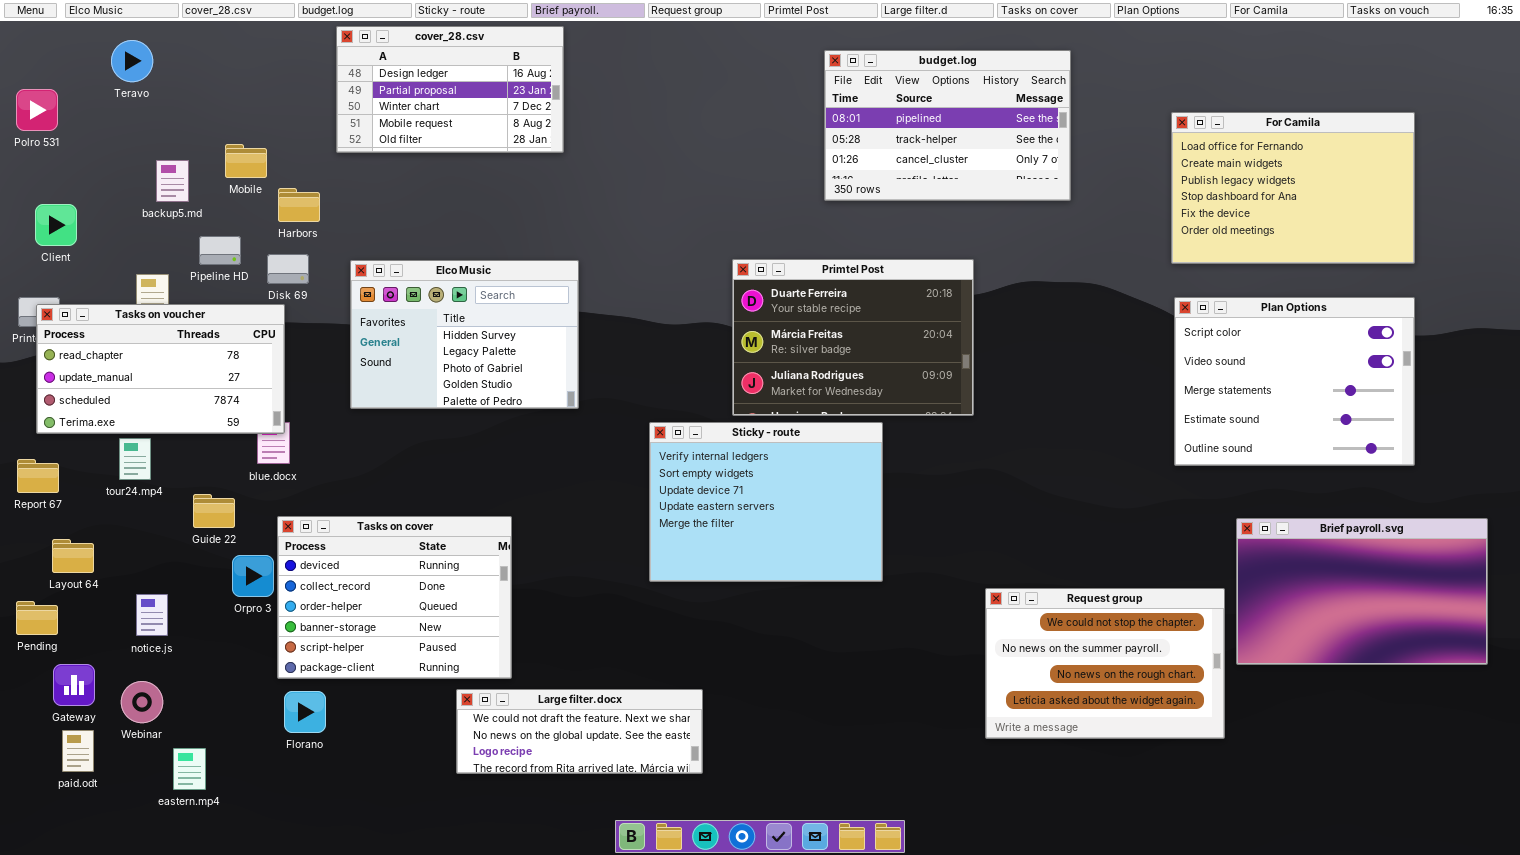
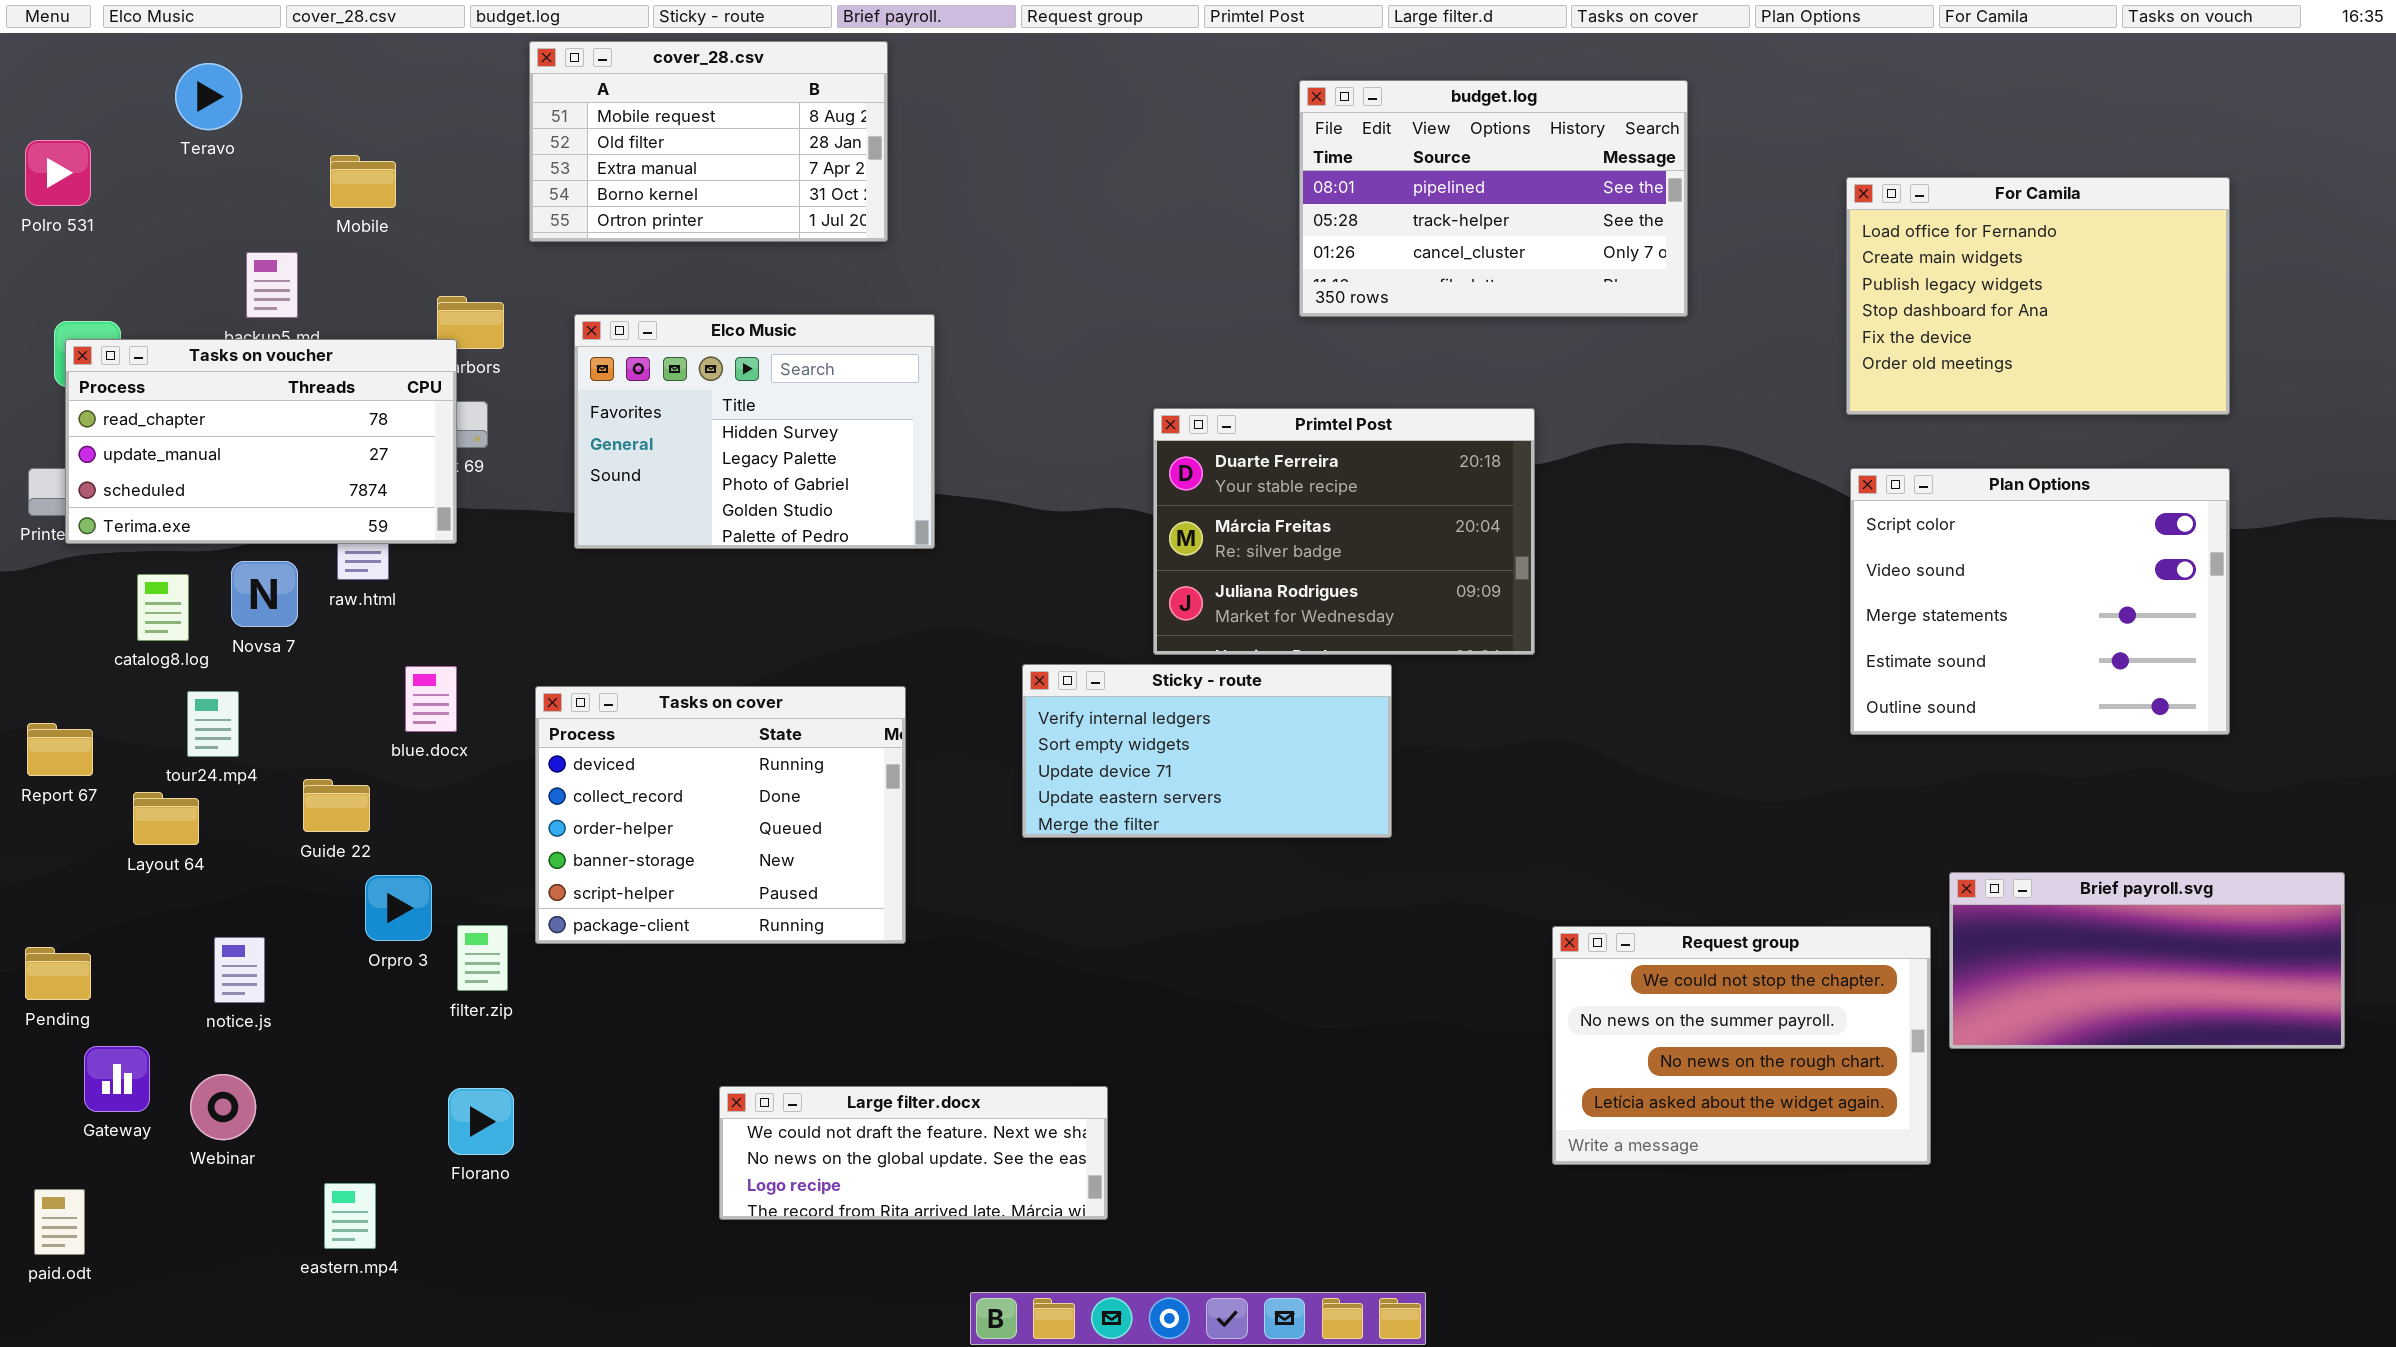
cover_28.csv: [336,26,564,153] -> [529,41,888,242], scrolled down 3 rows
Mobile: [225,144,267,178] -> [330,155,396,208], moved
Elco Music: [350,260,579,409] -> [574,314,935,549], moved
Tasks on voucher: [36,304,285,434] -> [65,339,457,544], moved
Sticky - route: [649,422,883,582] -> [1022,664,1392,838], resized
Tasks on cover: [277,516,512,679] -> [535,686,906,944], moved
Brief payroll.svg: [1236,518,1488,665] -> [1949,872,2345,1049], resized
Layout 64: [52,539,94,573] -> [133,792,199,845], moved
paid.odt: [62,730,94,772] -> [34,1189,85,1255], moved
eastern.mp4: [173,748,206,790] -> [324,1183,376,1249], moved

